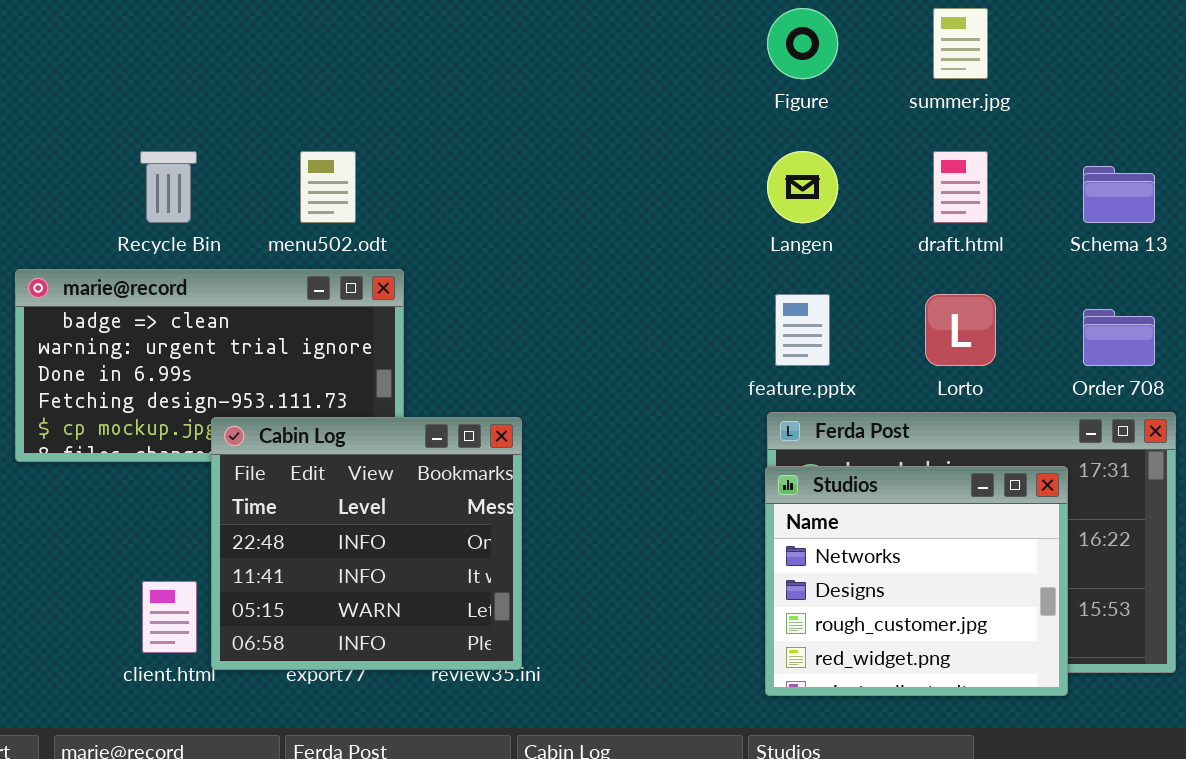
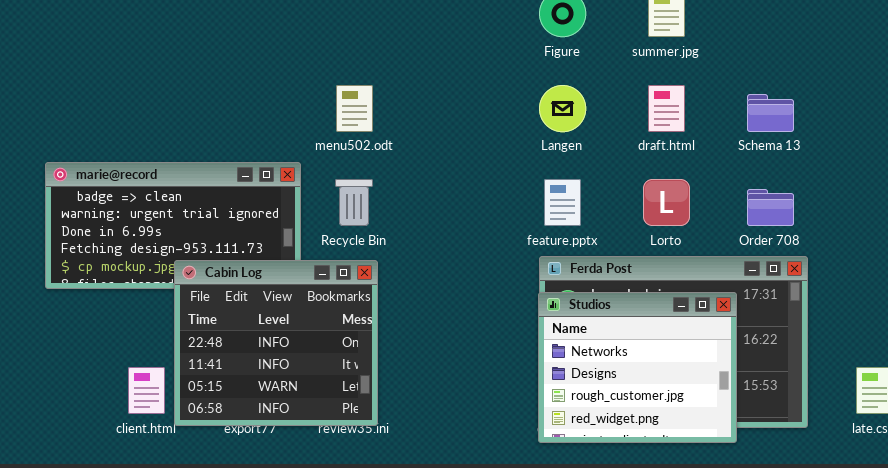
Recycle Bin: [140,151,197,223] -> [335,179,373,226], moved
menu502.odt: [300,151,356,223] -> [336,85,373,132], moved

